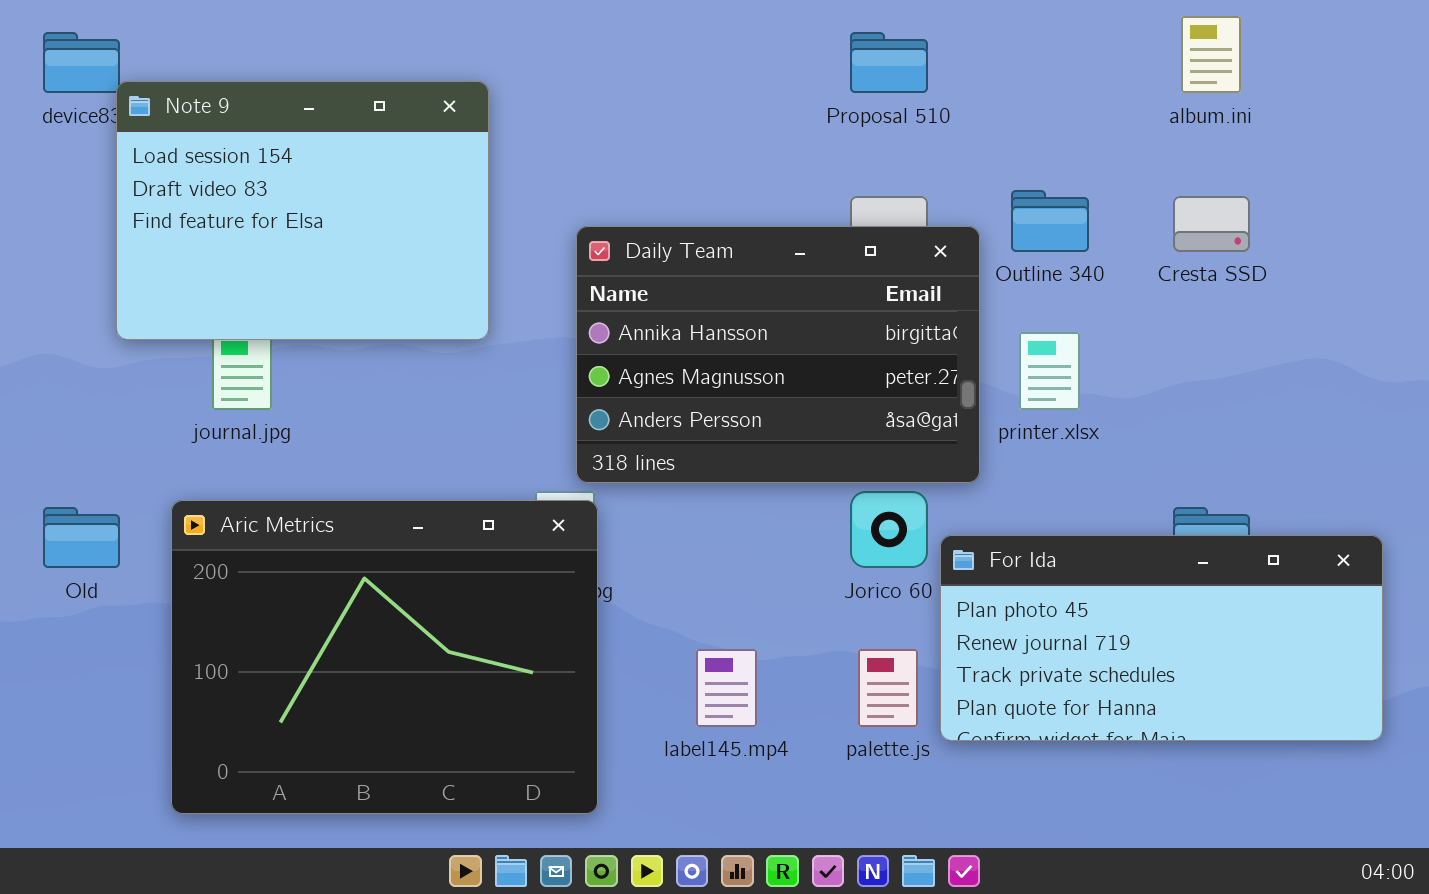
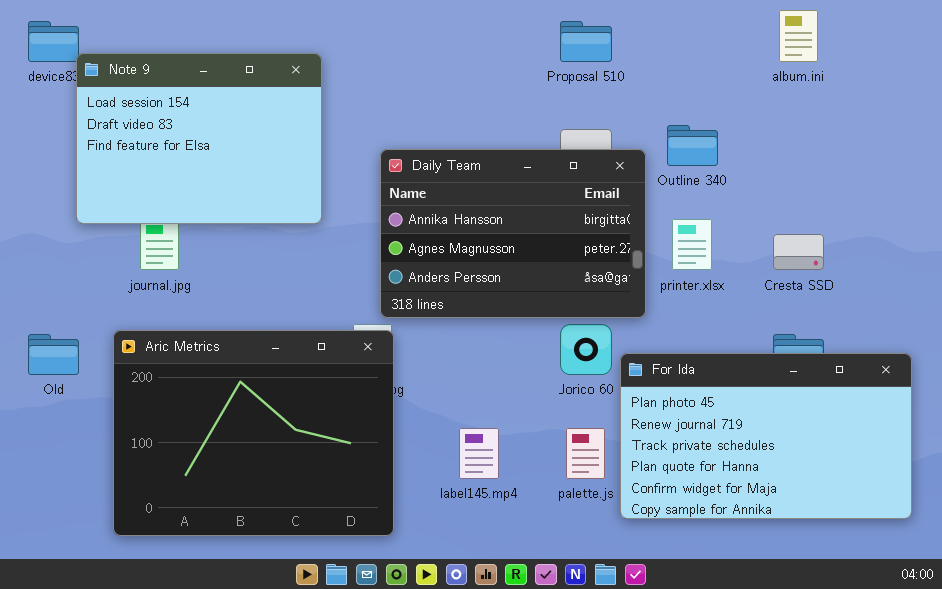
Cresta SSD: [1173,196,1250,252] -> [773,234,824,270], moved
For Ida: [940,535,1383,741] -> [620,353,912,519], resized

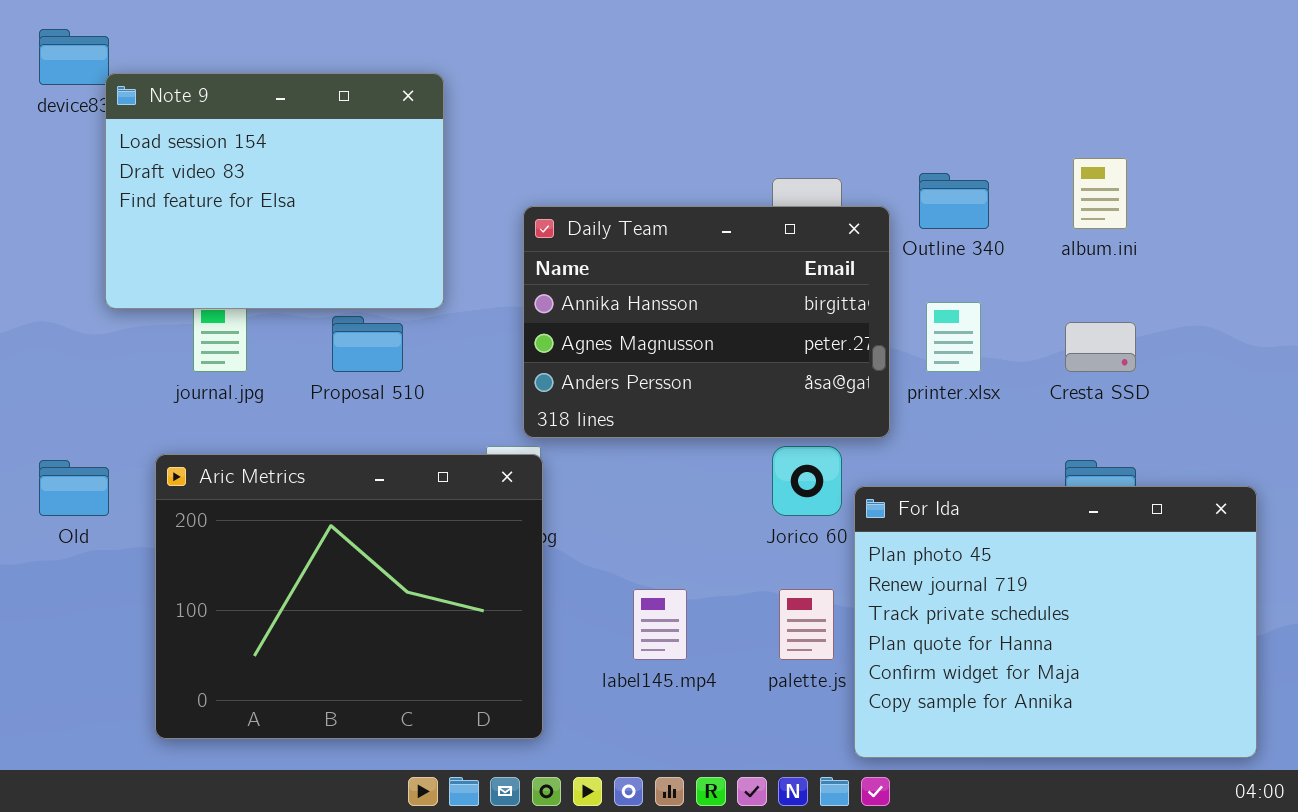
album.ini: [779,10,818,62] -> [1073,158,1127,229], moved
Proposal 510: [560,21,612,62] -> [332,316,403,372], moved
For Ida: [620,353,912,519] -> [854,486,1257,758], resized

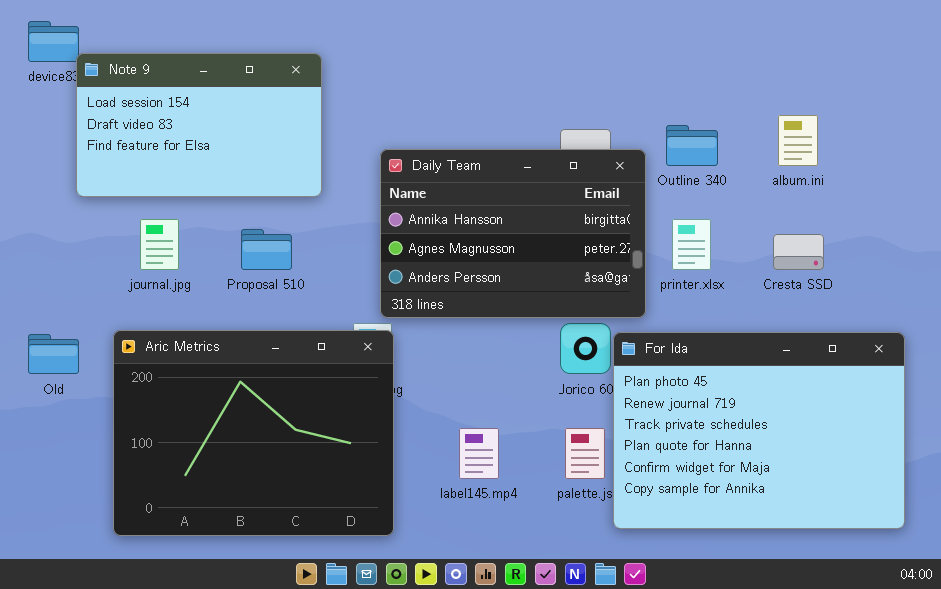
Note 9: [105,73,444,309] -> [76,53,322,197], resized
For Ida: [854,486,1257,758] -> [613,332,905,529], moved

